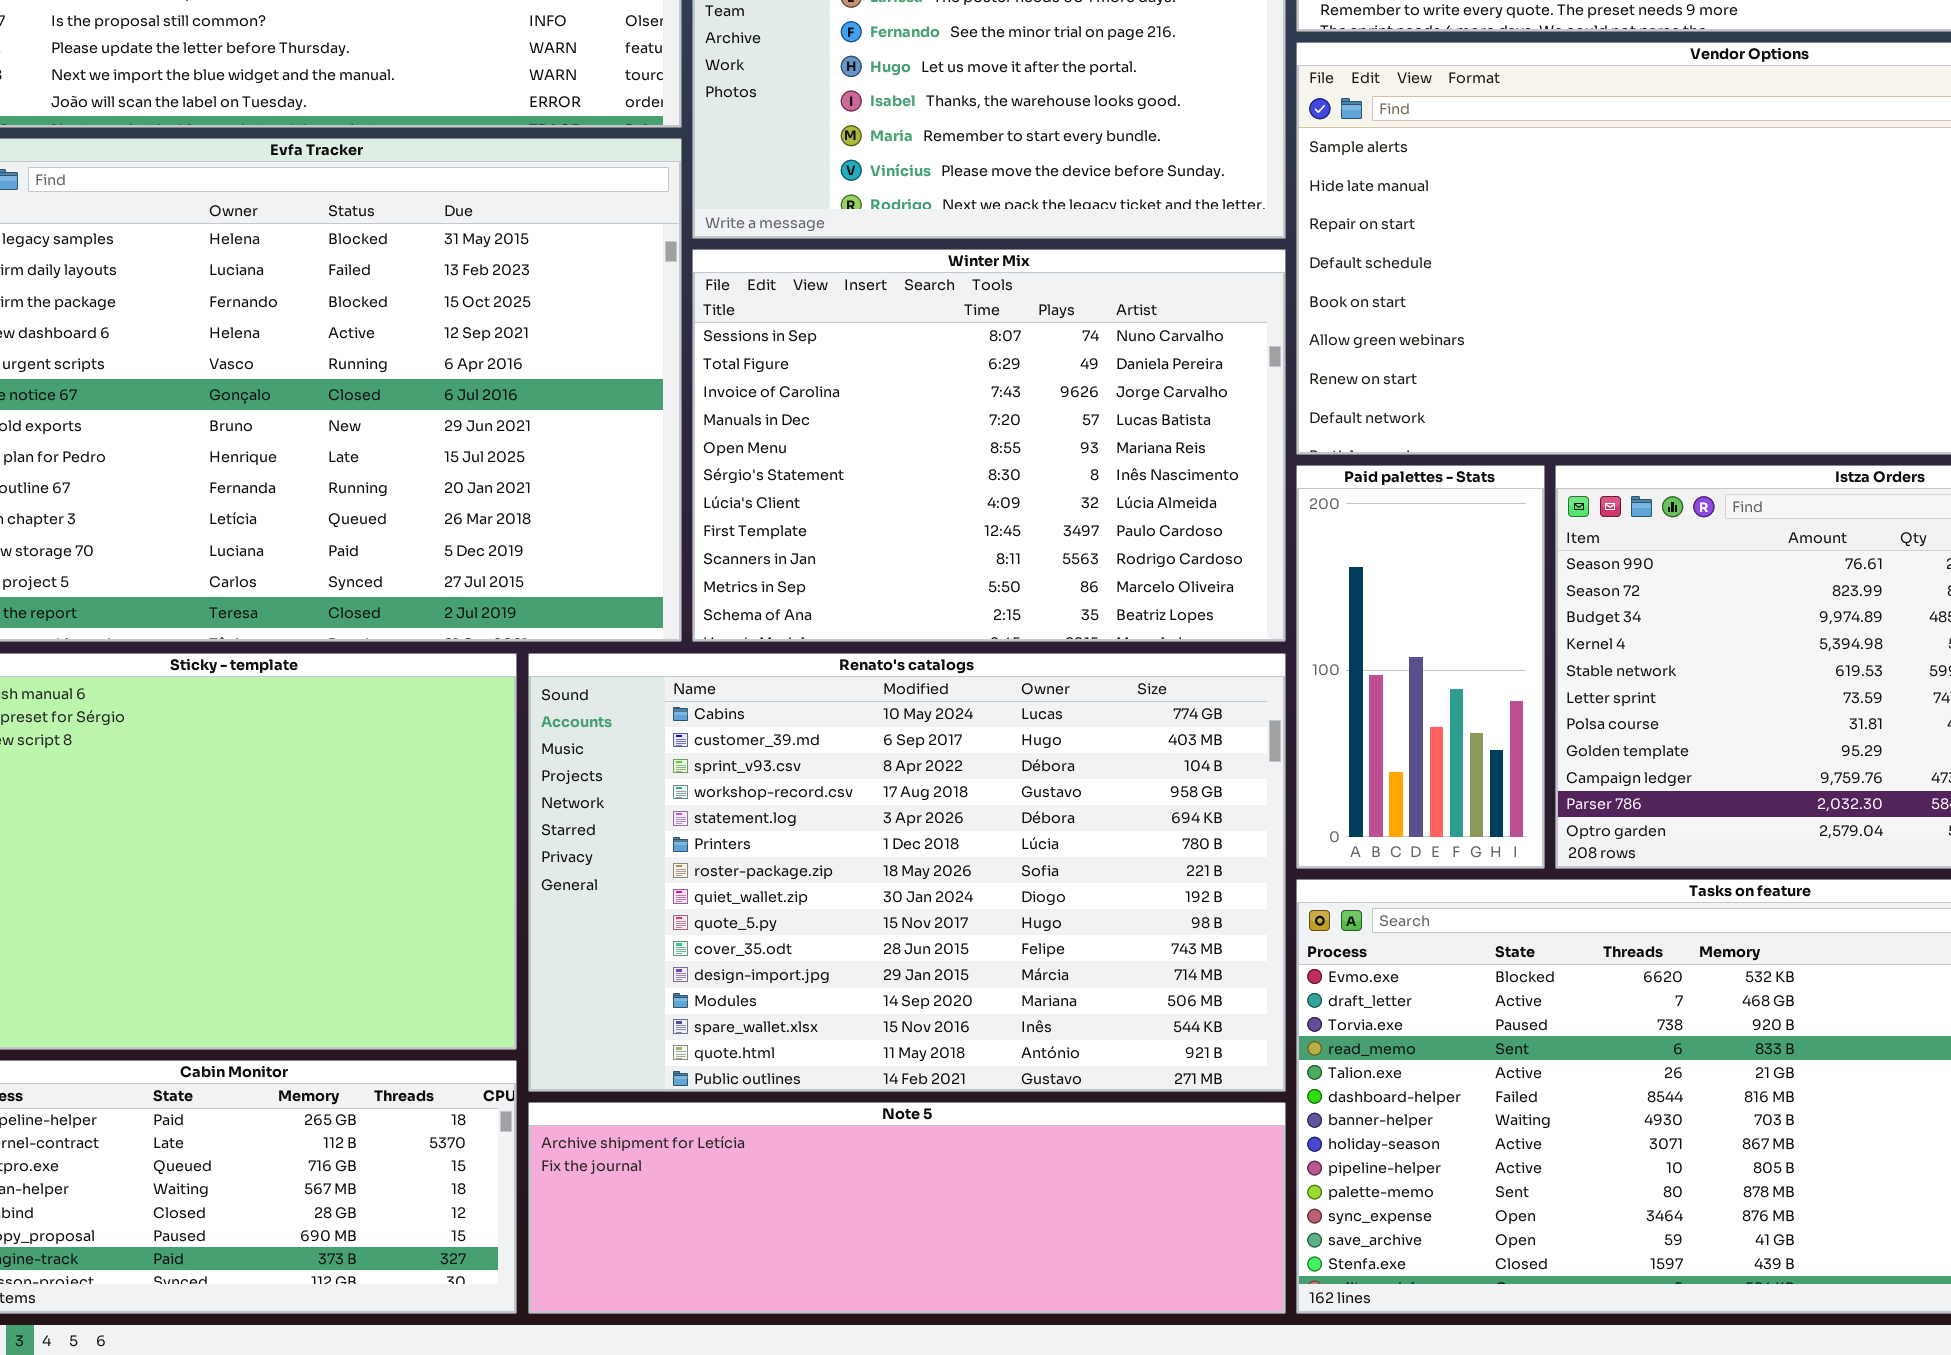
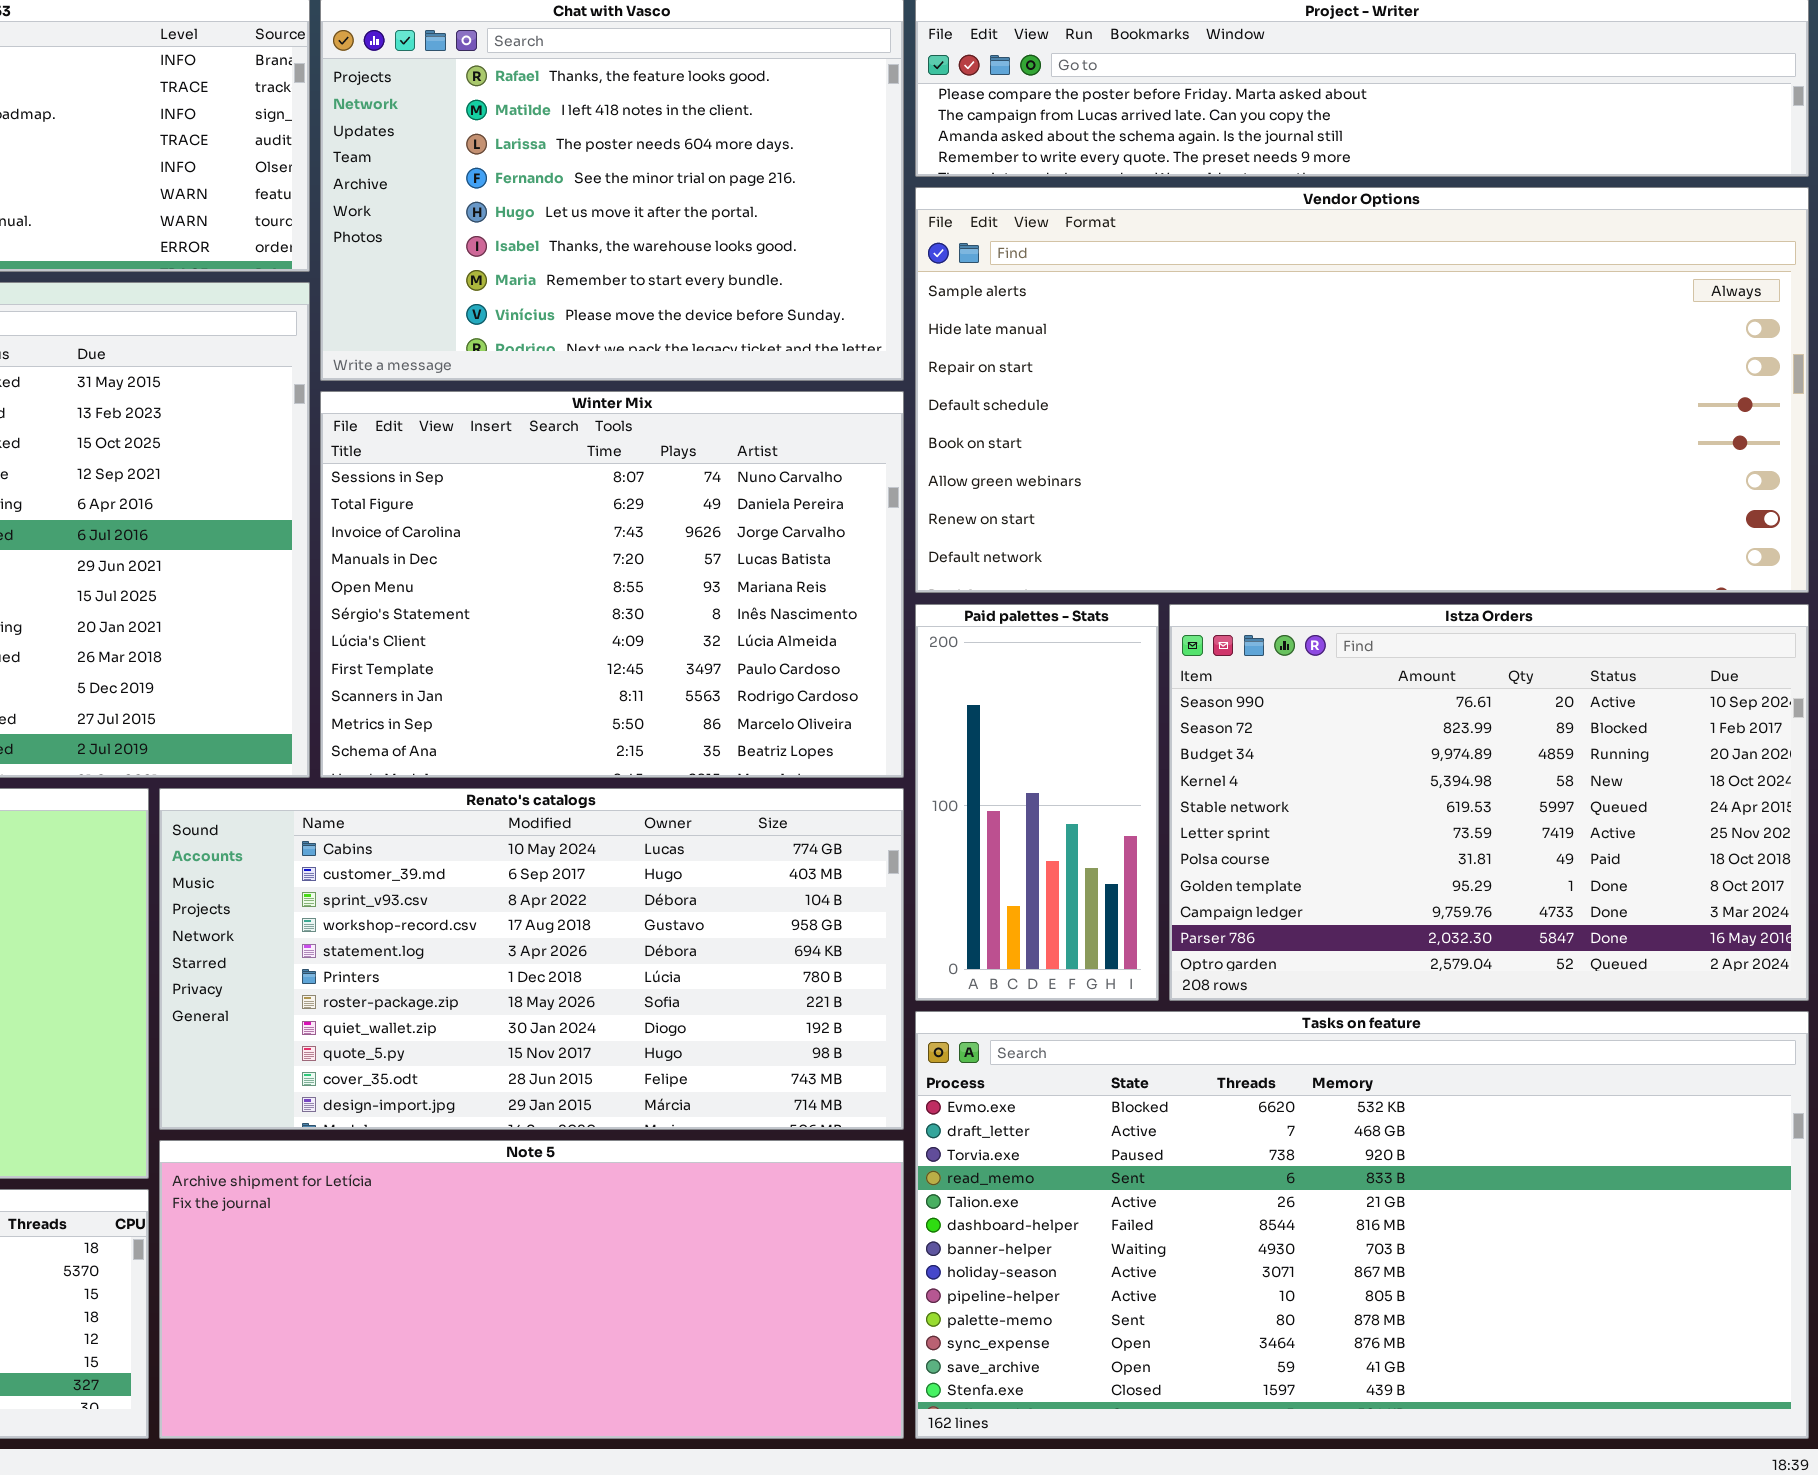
Renato's catalogs: [528,653,1286,1092] -> [159,788,904,1130], resized
Note 5: [528,1102,1286,1314] -> [159,1140,904,1439], resized

